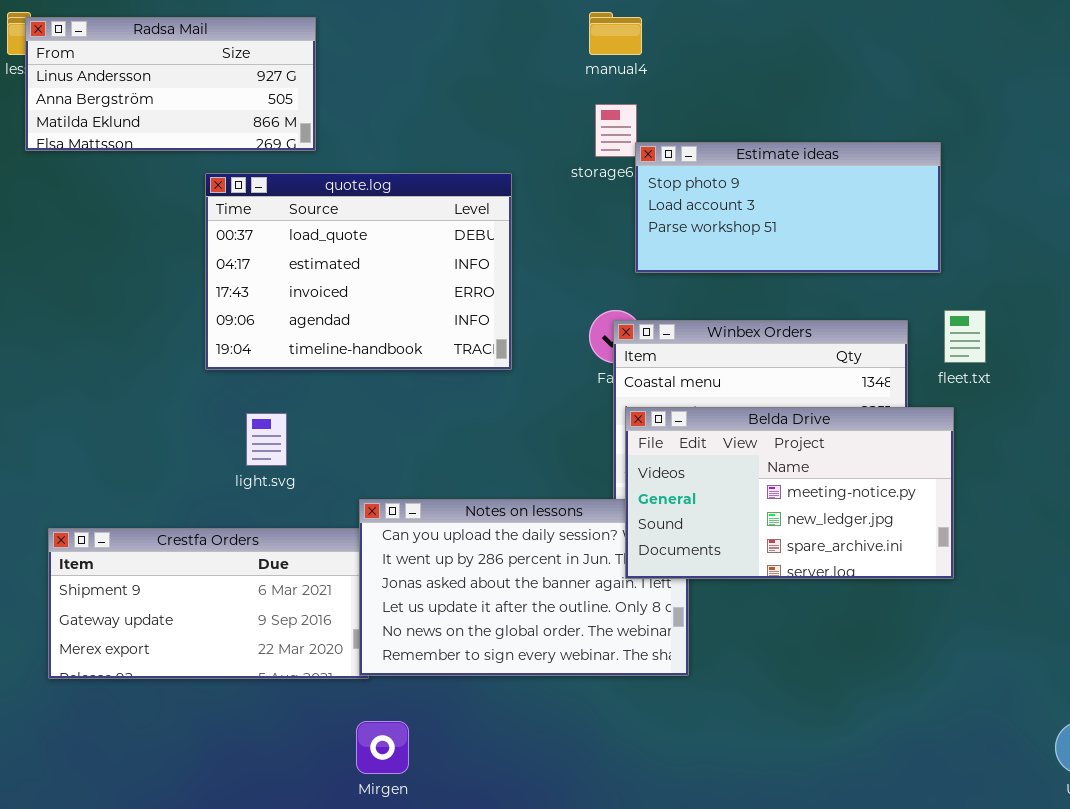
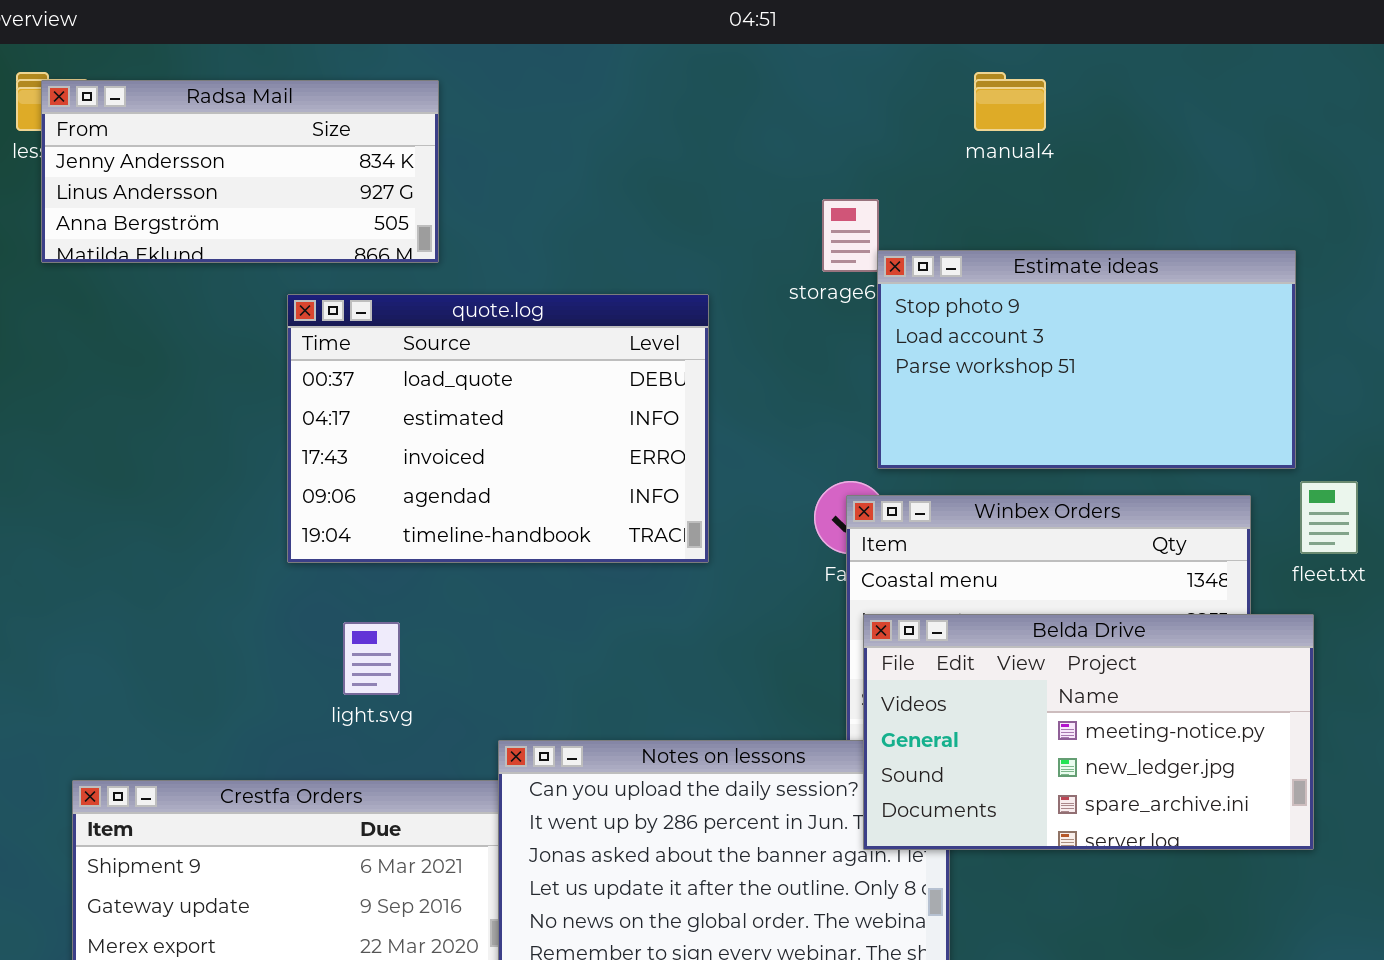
manual4: [589,12,642,55] -> [974,72,1046,131], moved
Radsa Mail: [25,17,316,151] -> [41,80,439,263], scrolled up 1 row
Estimate ideas: [635,142,941,273] -> [877,250,1296,469], resized

